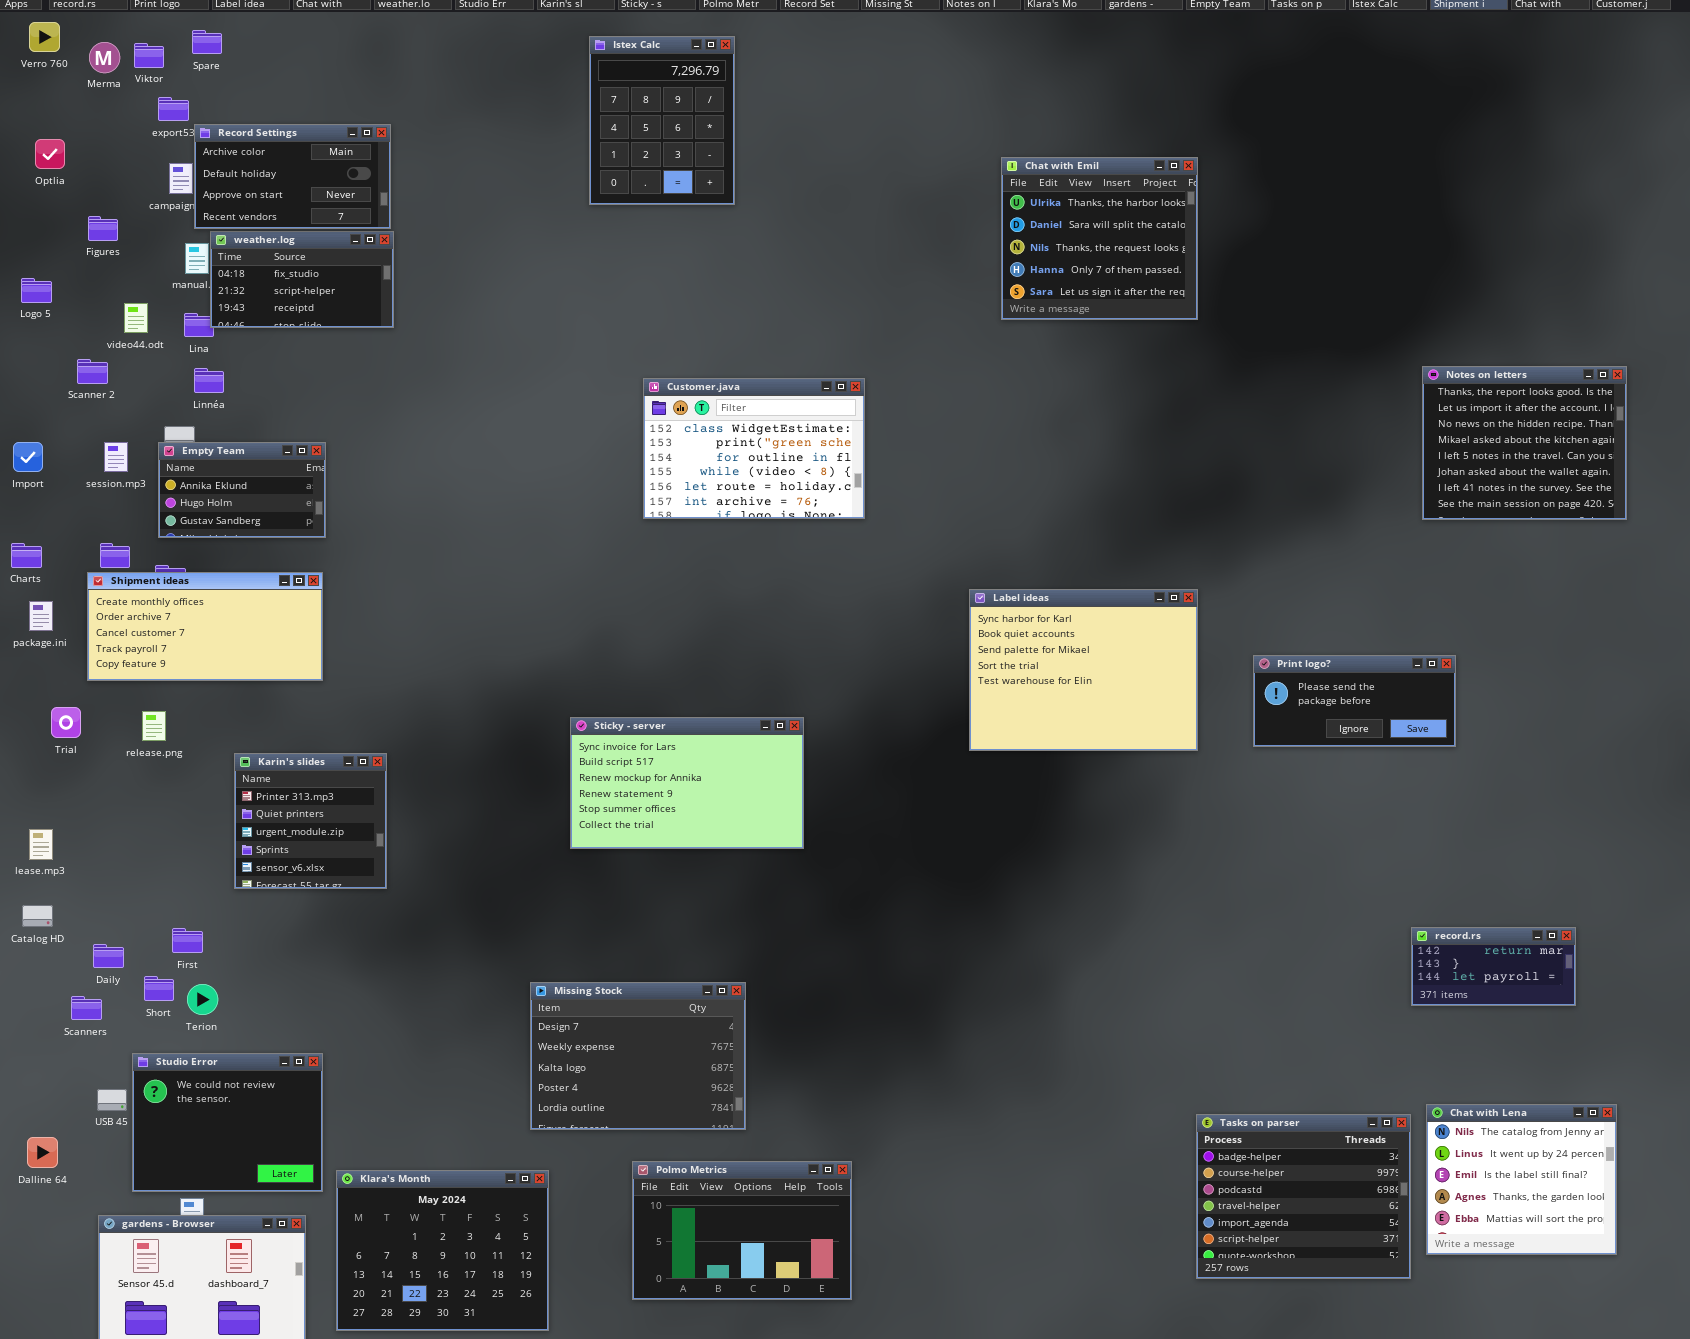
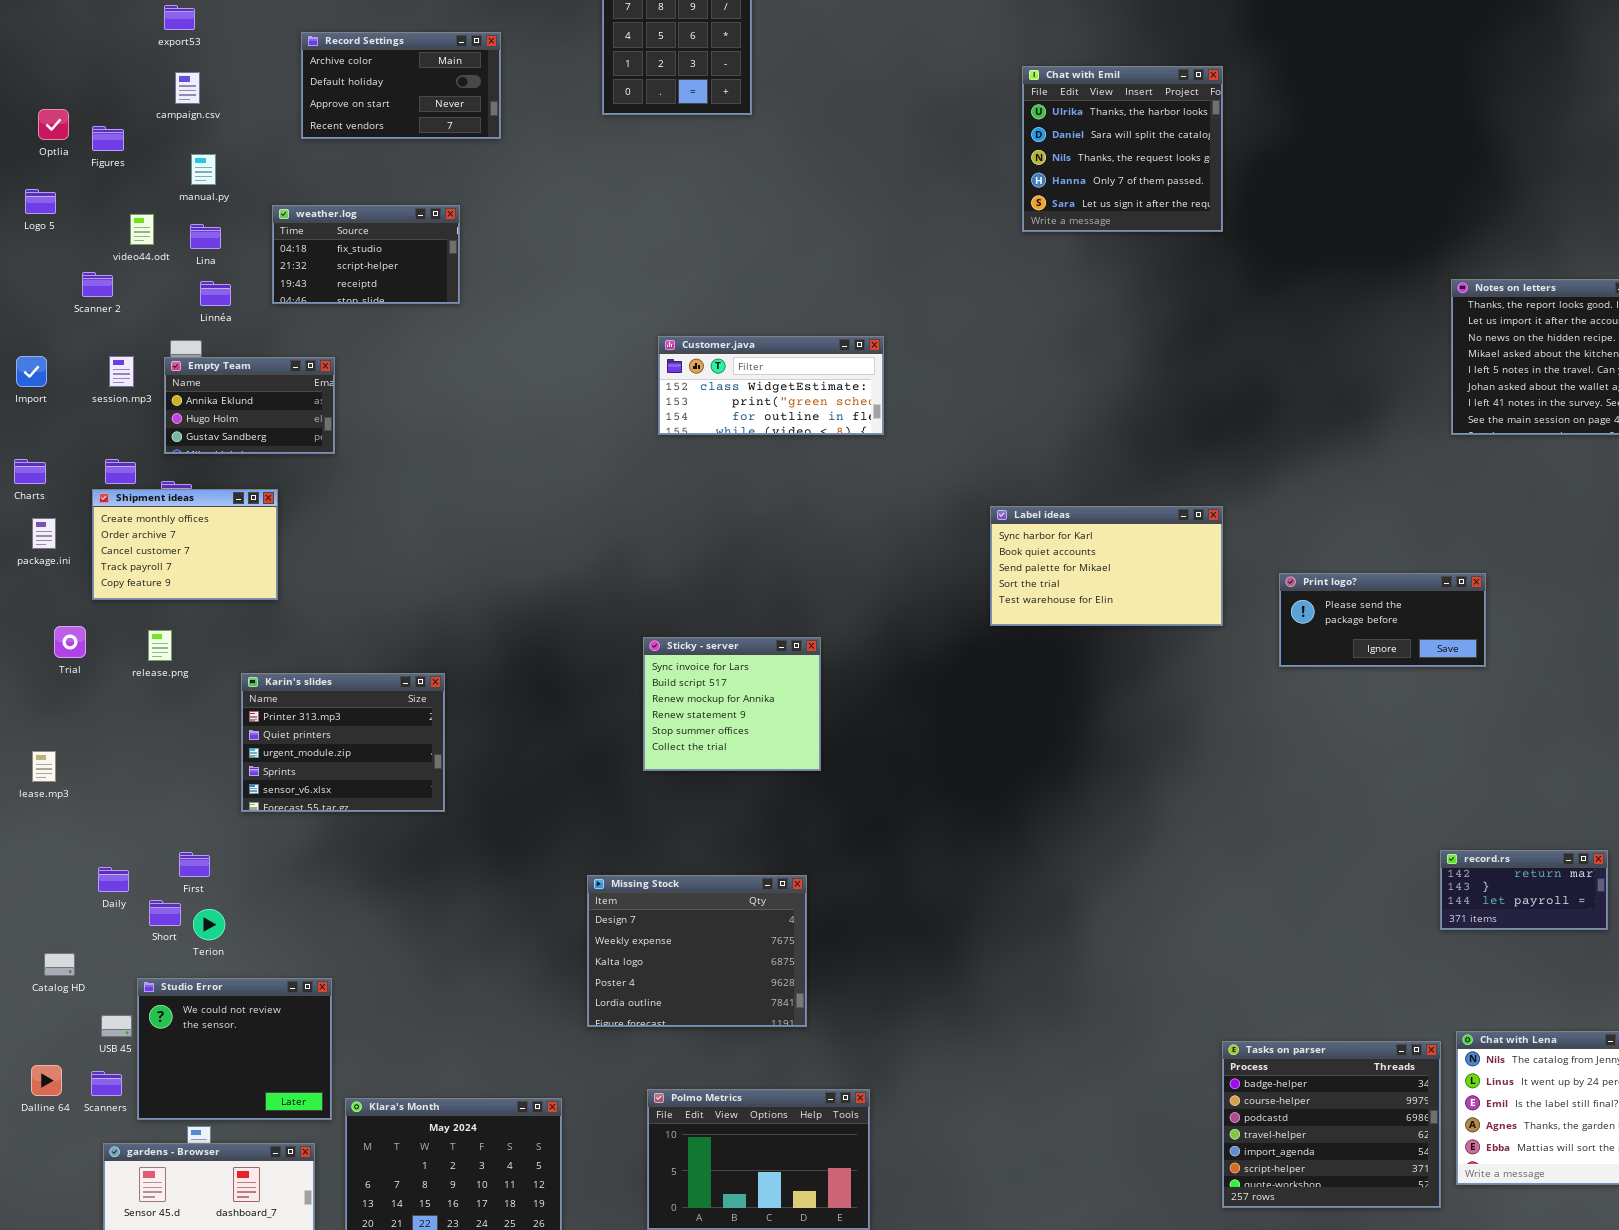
Record Settings: [194,124,391,229] -> [301,32,501,139], moved
Optlia: [35,139,65,169] -> [38,109,69,140], moved
weather.log: [210,231,394,328] -> [272,205,460,304], moved
Customer.java: [643,378,865,519] -> [658,336,884,435], resized
Shipment ideas: [87,572,323,681] -> [92,489,278,600], resized
Label ideas: [969,589,1198,751] -> [990,506,1223,626], resized
Sticky - server: [570,717,804,849] -> [643,637,821,771], resized
Karin's slides: [234,753,387,889] -> [241,673,445,812], resized
Catalog HD: [22,905,53,927] -> [44,953,75,976], moved
Missing Stock: [530,982,746,1130] -> [587,875,807,1027], moved
Scanners: [71,996,102,1020] -> [91,1071,122,1096], moved

